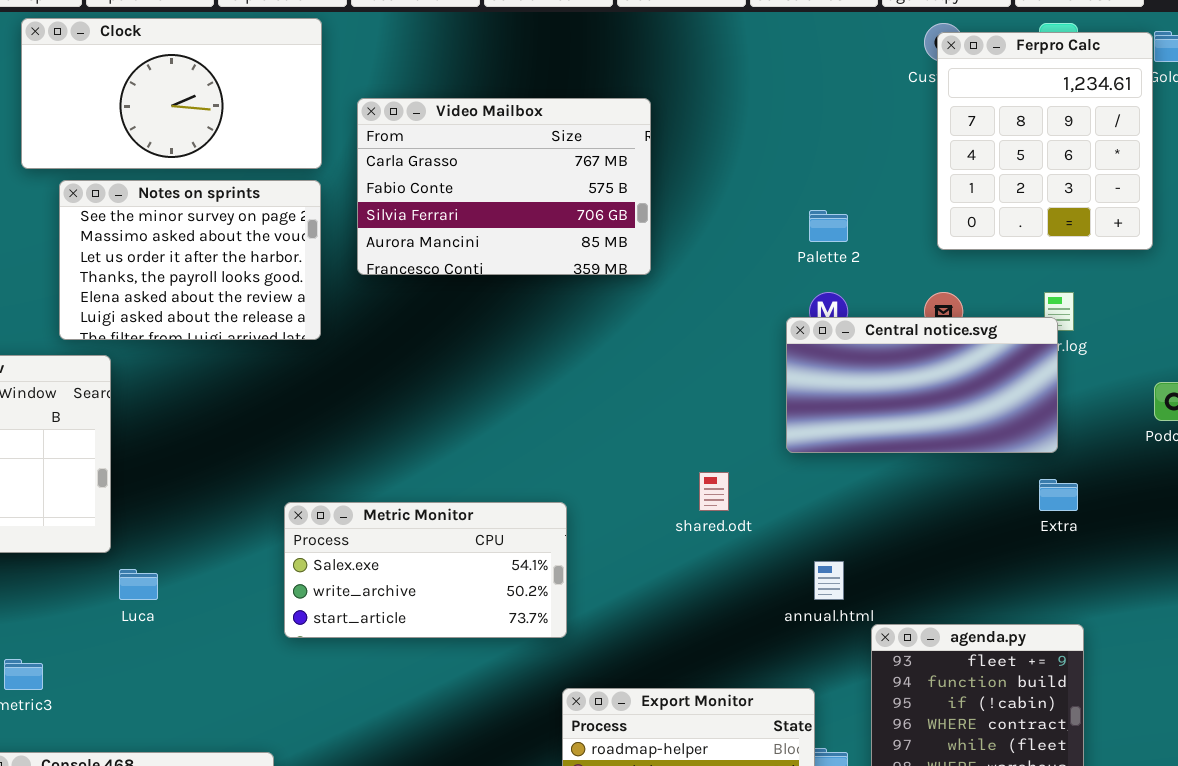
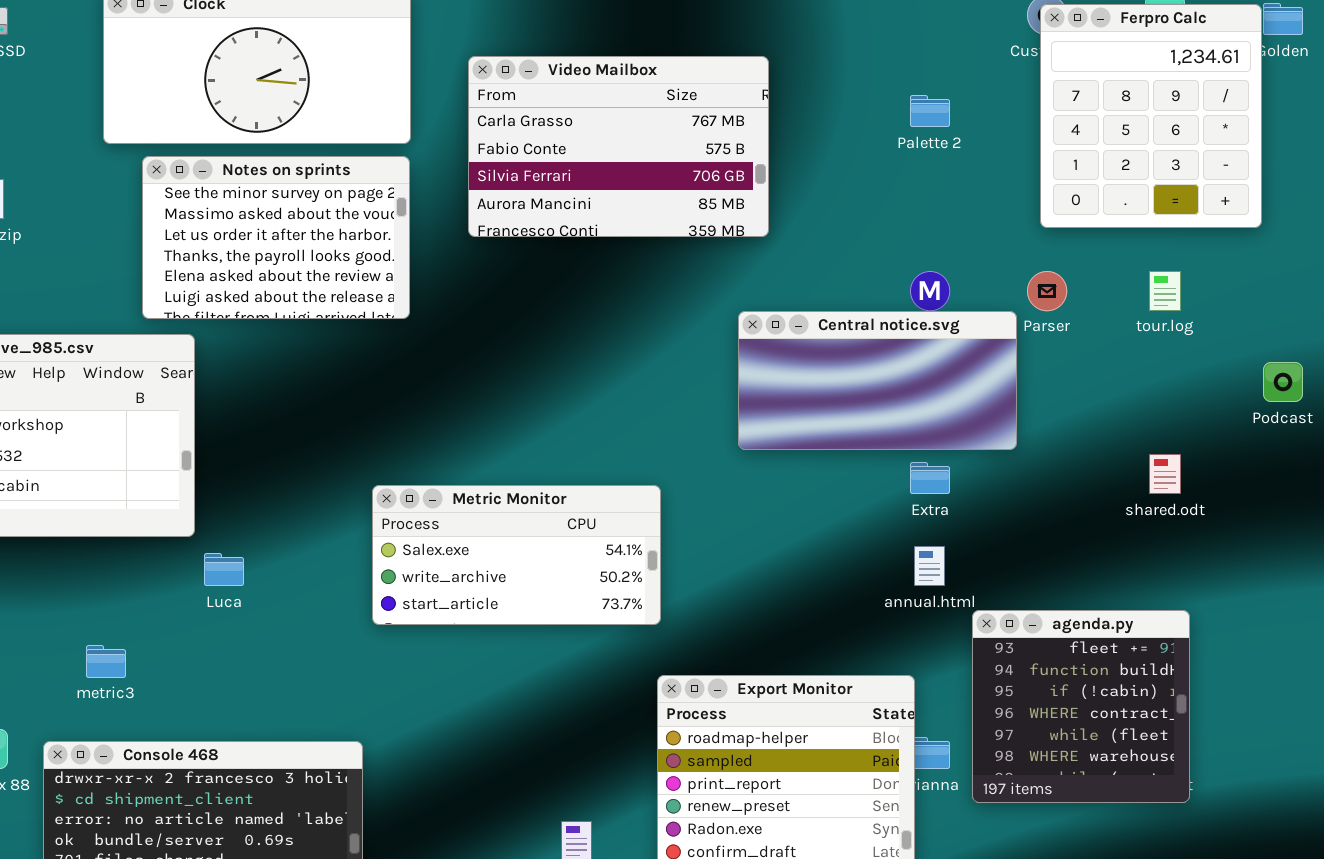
Video Mailbox: [357,98,651,275] -> [468,56,769,237], moved
Palette 2: [809,210,848,242] -> [910,95,950,127], moved
Central notice.svg: [786,317,1058,453] -> [738,311,1017,450], moved
shared.odt: [699,472,729,511] -> [1149,454,1181,494], moved
Extra: [1039,479,1078,511] -> [910,462,950,494], moved

